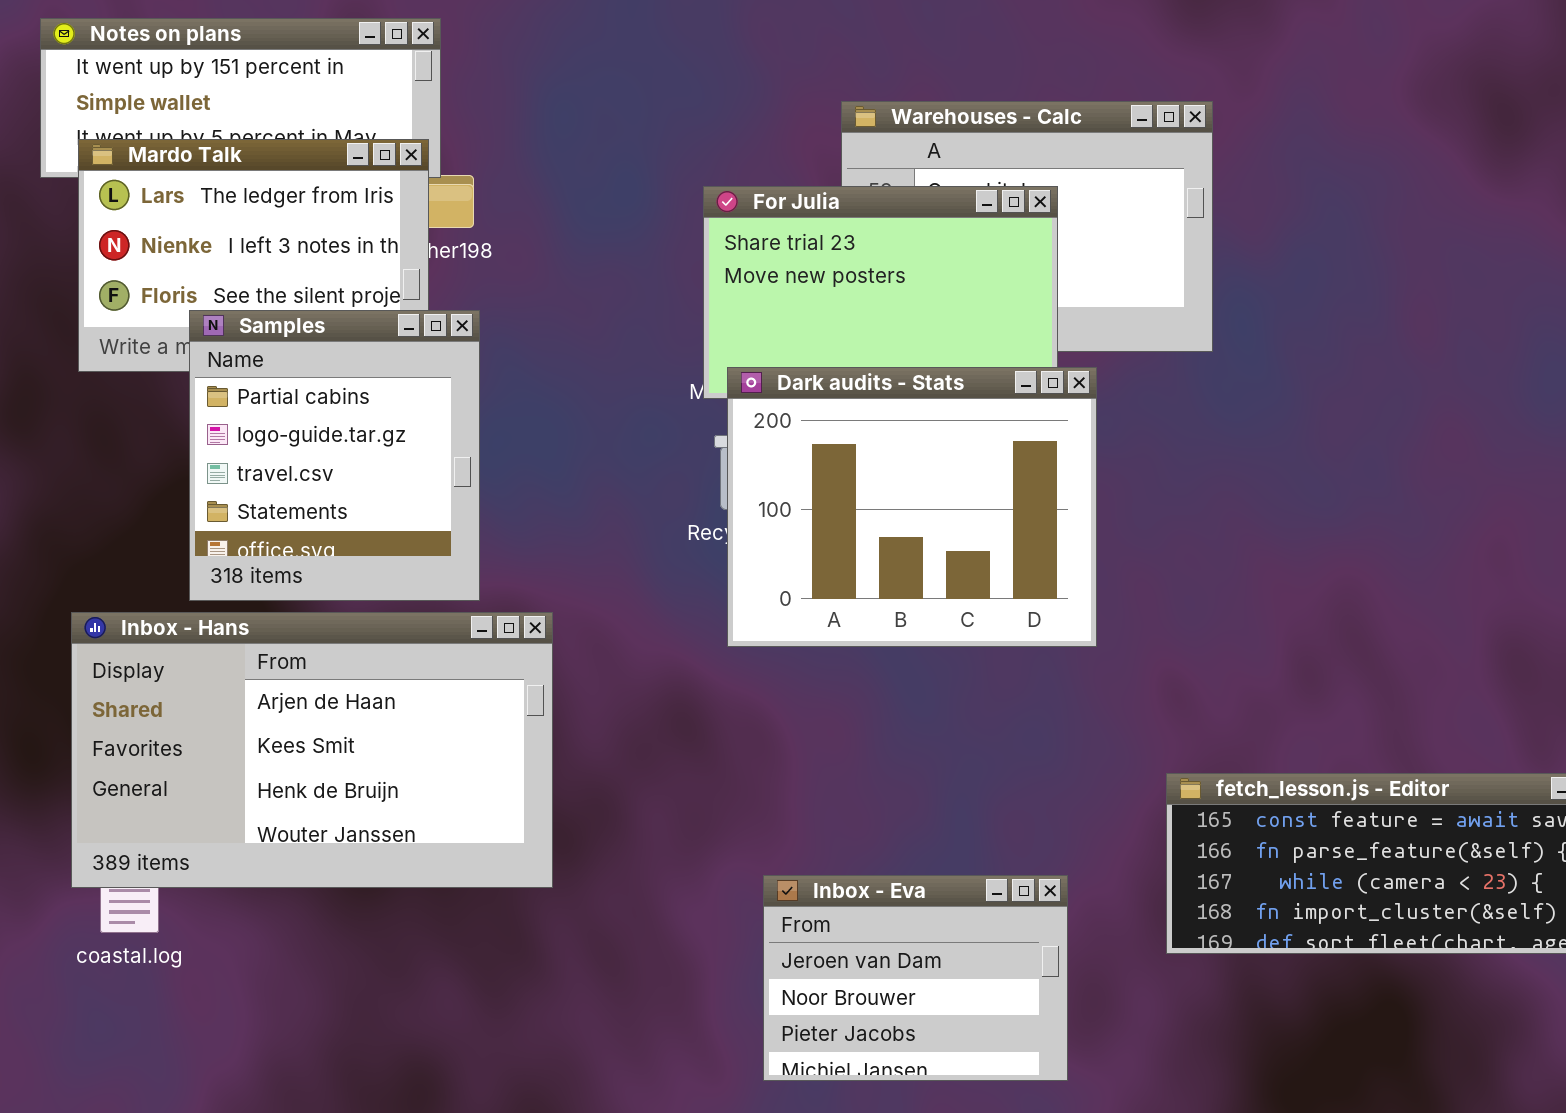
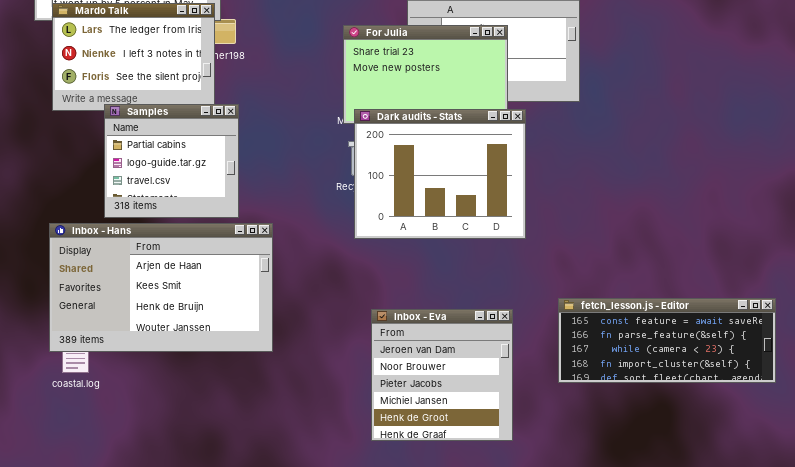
Samples: [189,310,480,601] -> [104,104,239,218], resized
Inbox - Eva: [763,875,1068,1081] -> [371,309,513,441], resized

